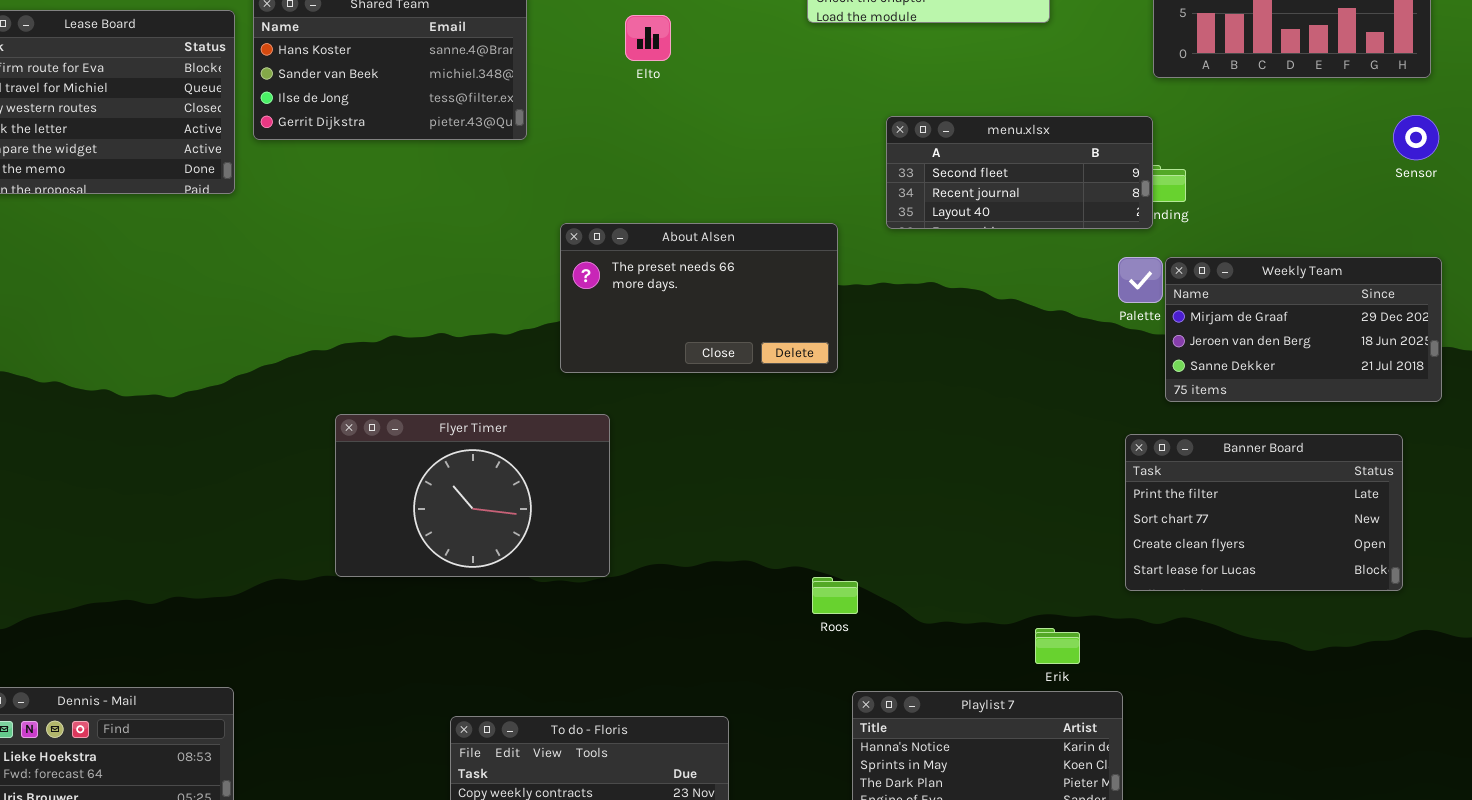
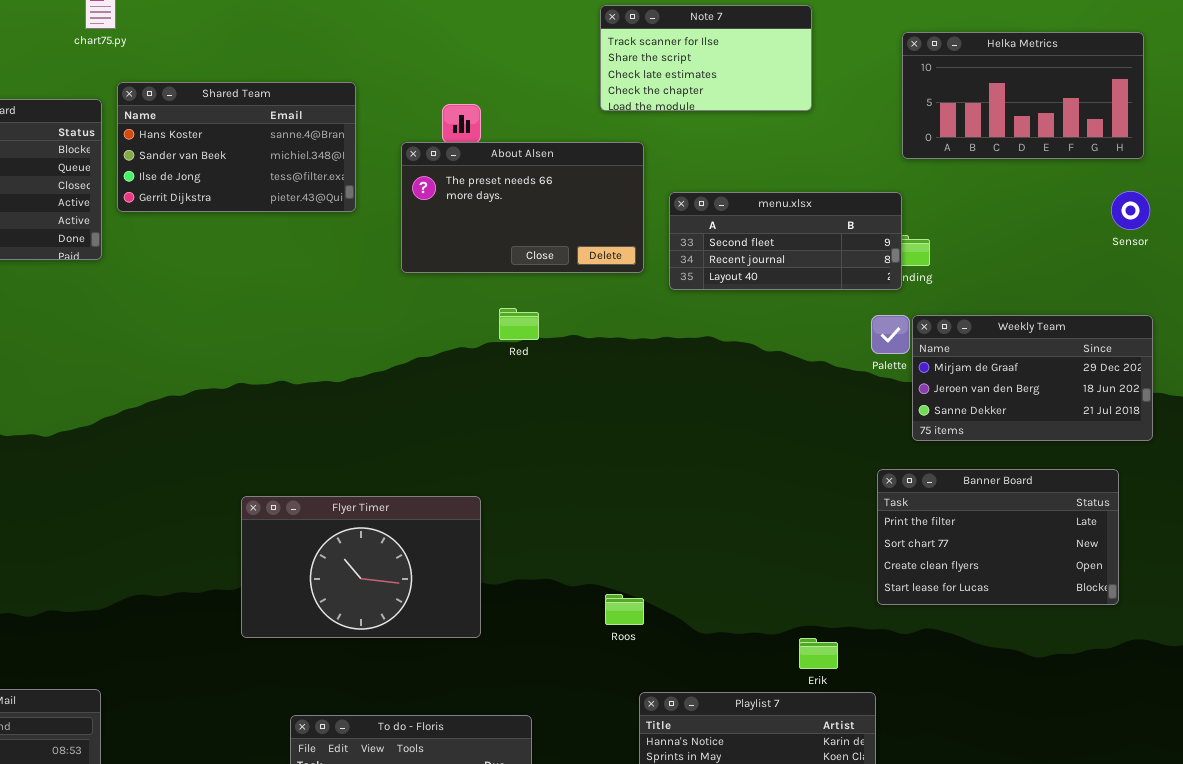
About Alsen: [560,223,838,373] -> [401,142,644,273], moved
Flyer Timer: [335,414,610,577] -> [241,496,481,638], moved

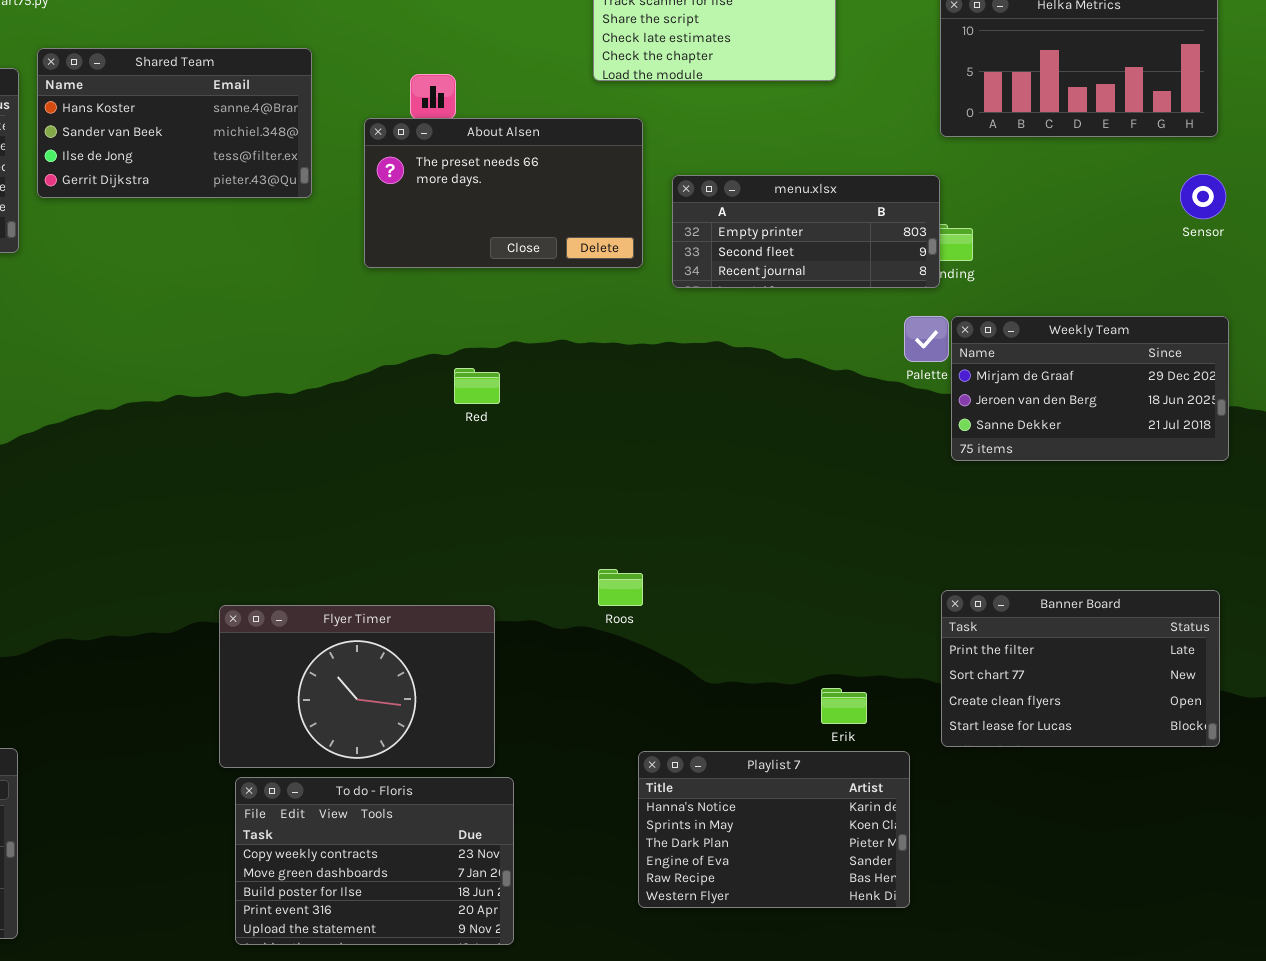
menu.xlsx: [669,192,902,290] -> [672,175,940,288], scrolled up 1 row
Red: [499,308,539,340] -> [454,368,500,404], moved
Banner Board: [877,469,1119,605] -> [941,590,1220,747], moved
Flyer Timer: [241,496,481,638] -> [219,605,495,768], moved
Roos: [605,594,644,625] -> [598,569,643,606], moved

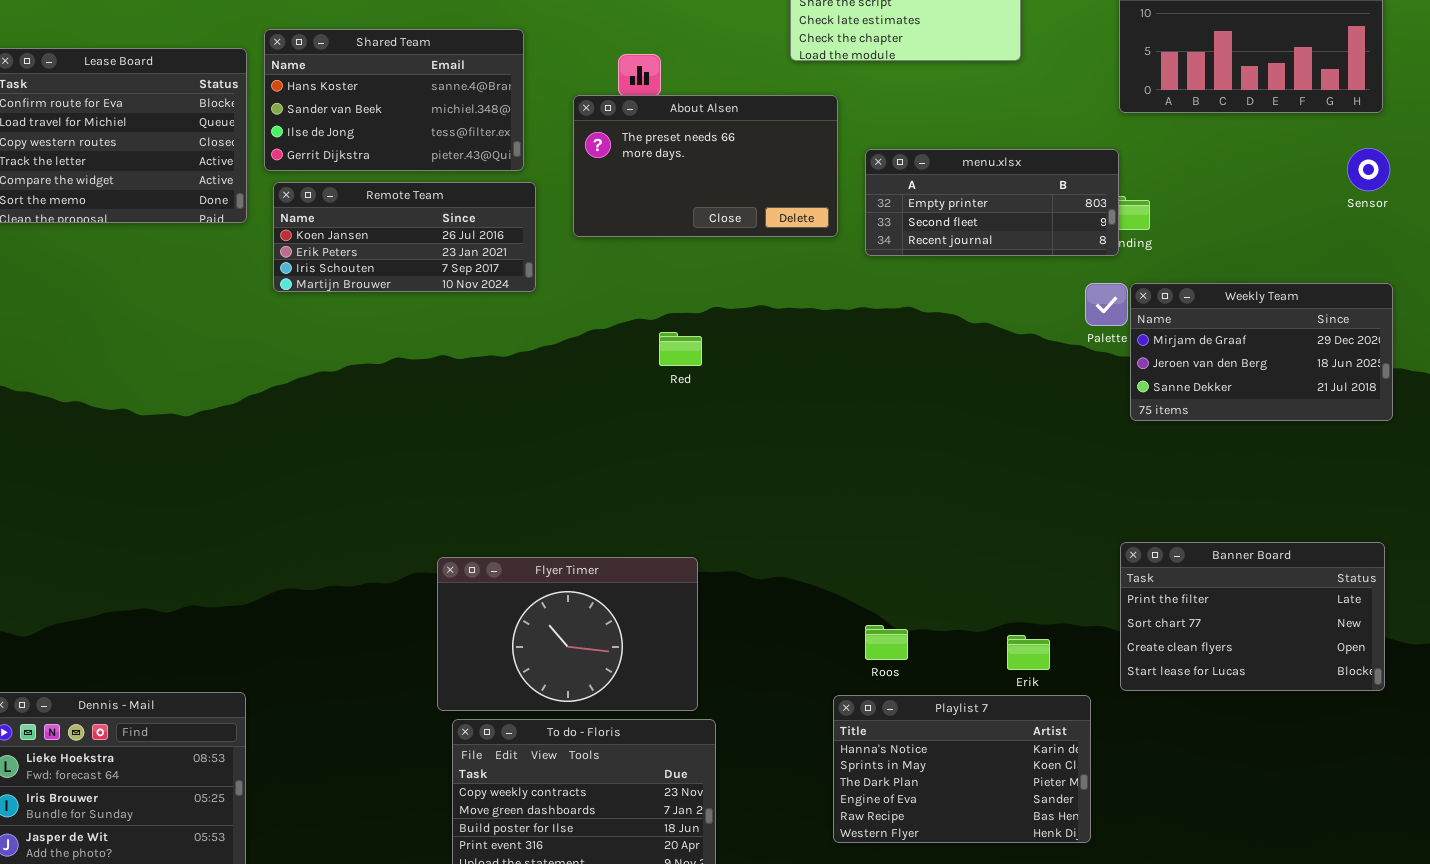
Remote Team: none -> [273,182,536,292], opened
Roos: [598,569,643,606] -> [865,625,908,660], moved

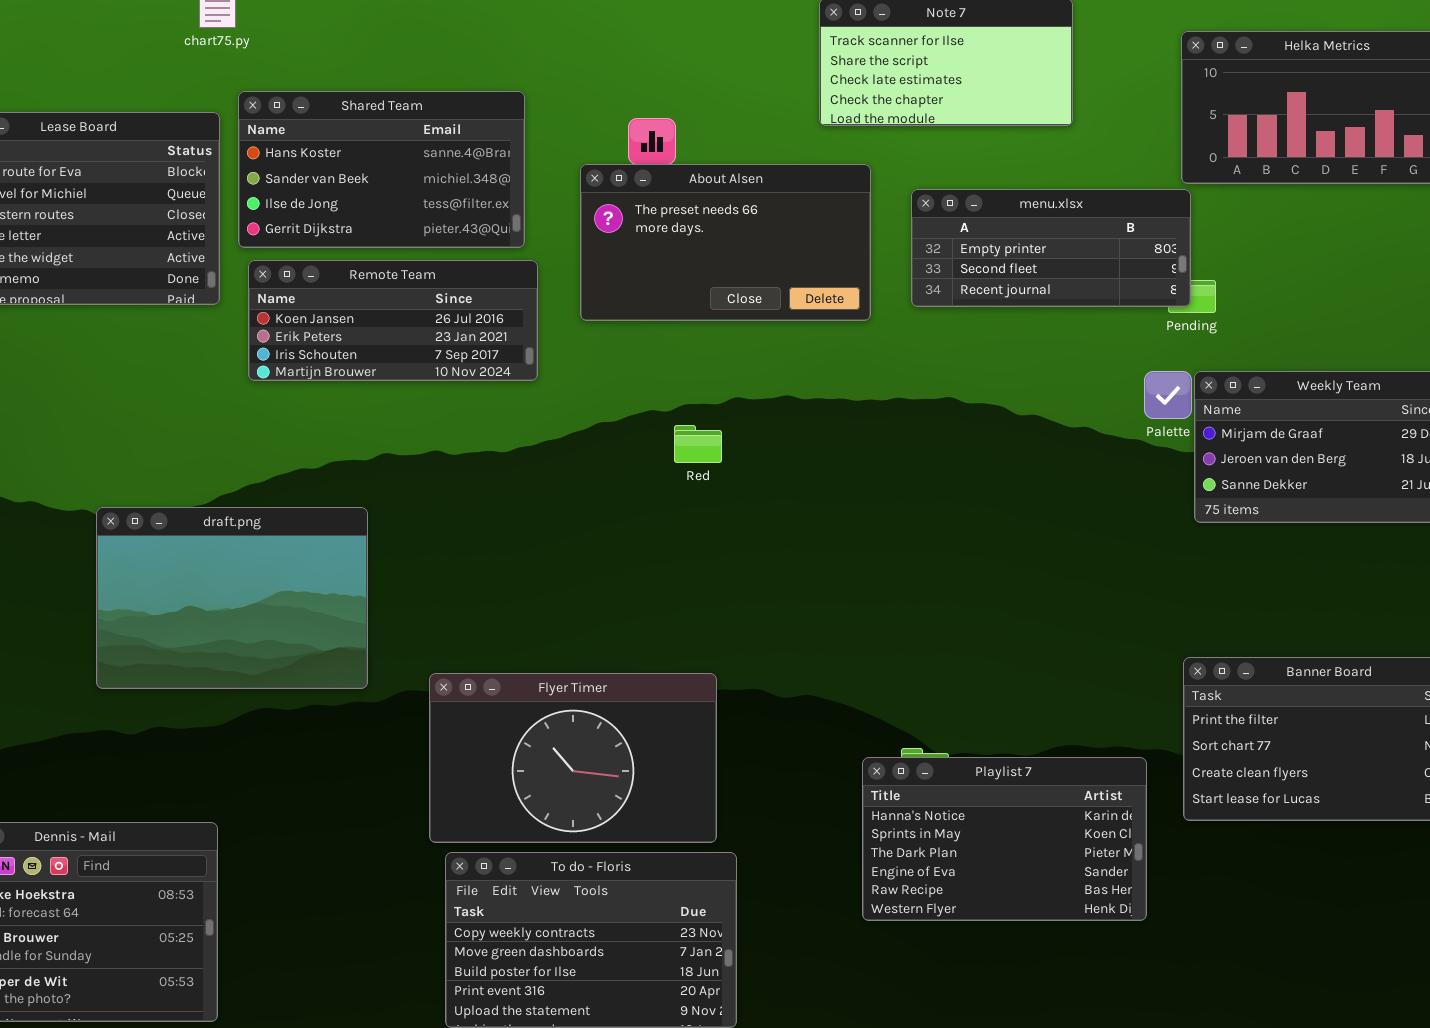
menu.xlsx: [865,149,1119,256] -> [911,189,1191,307], moved
draft.png: none -> [96,507,368,689], opened
Playlist 7: [833,695,1091,843] -> [862,757,1147,921], moved

